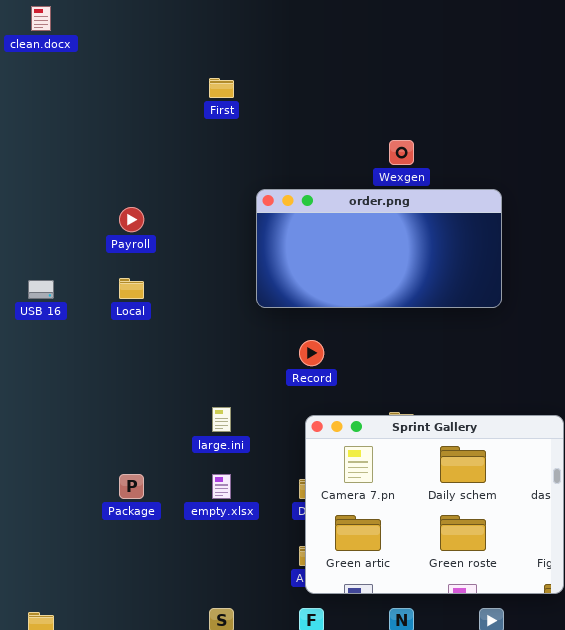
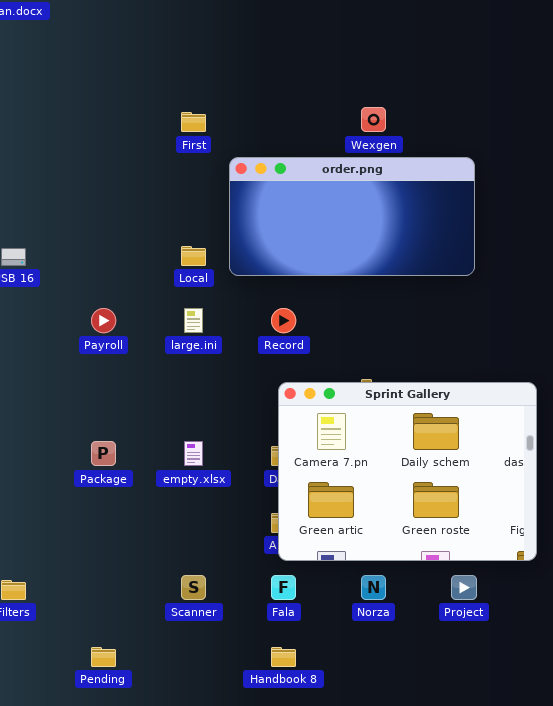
First: [209,78,234,98] -> [181,112,206,132], moved
Payroll: [119,207,144,232] -> [91,308,116,333], moved
Local: [119,278,144,299] -> [181,246,206,266], moved
large.ini: [212,407,231,432] -> [184,308,203,333], moved

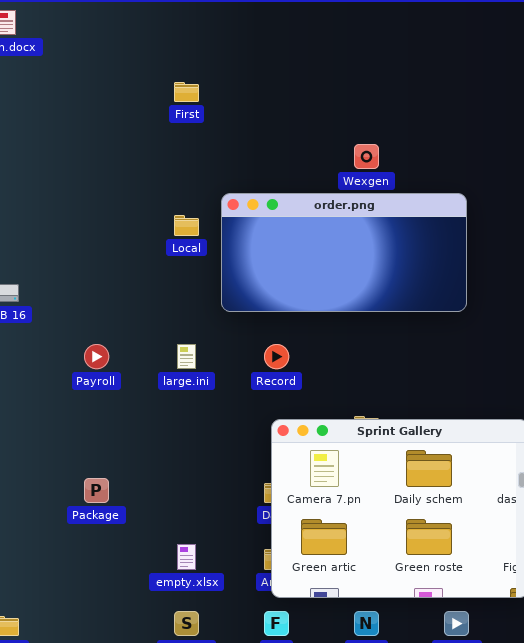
First: [181,112,206,132] -> [174,82,199,102], moved
Local: [181,246,206,266] -> [174,215,199,236], moved
empty.xlsx: [184,441,203,466] -> [177,544,196,570], moved

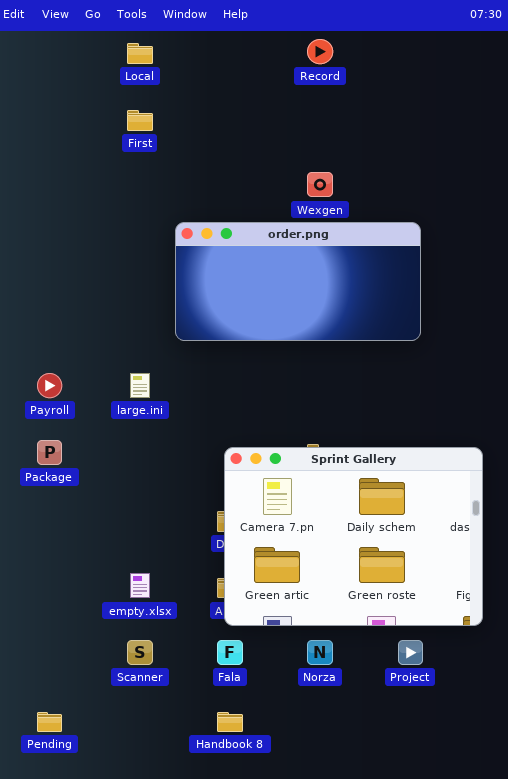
Local: [174,215,199,236] -> [127,43,153,64], moved
Record: [264,344,289,369] -> [307,39,333,64], moved
Package: [84,478,109,503] -> [37,440,62,465], moved

